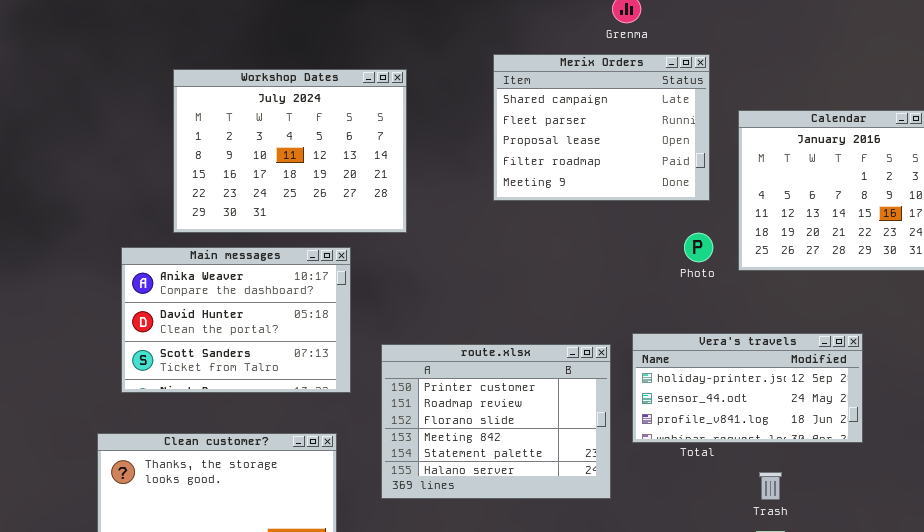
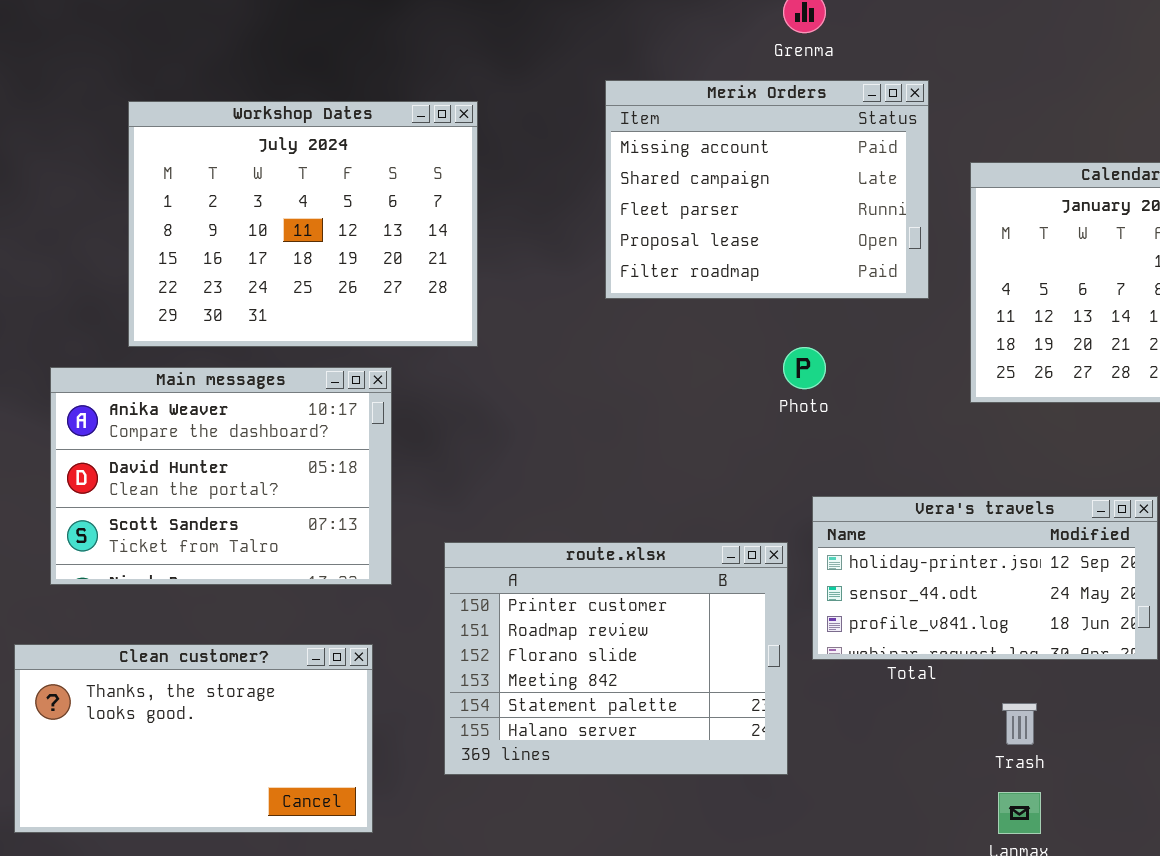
Merix Orders: [493,54,710,201] -> [605,80,929,299], scrolled up 1 row
Photo: [684,233,713,262] -> [783,347,826,389], moved
route.xlsx: [381,344,611,499] -> [444,542,788,775], moved

